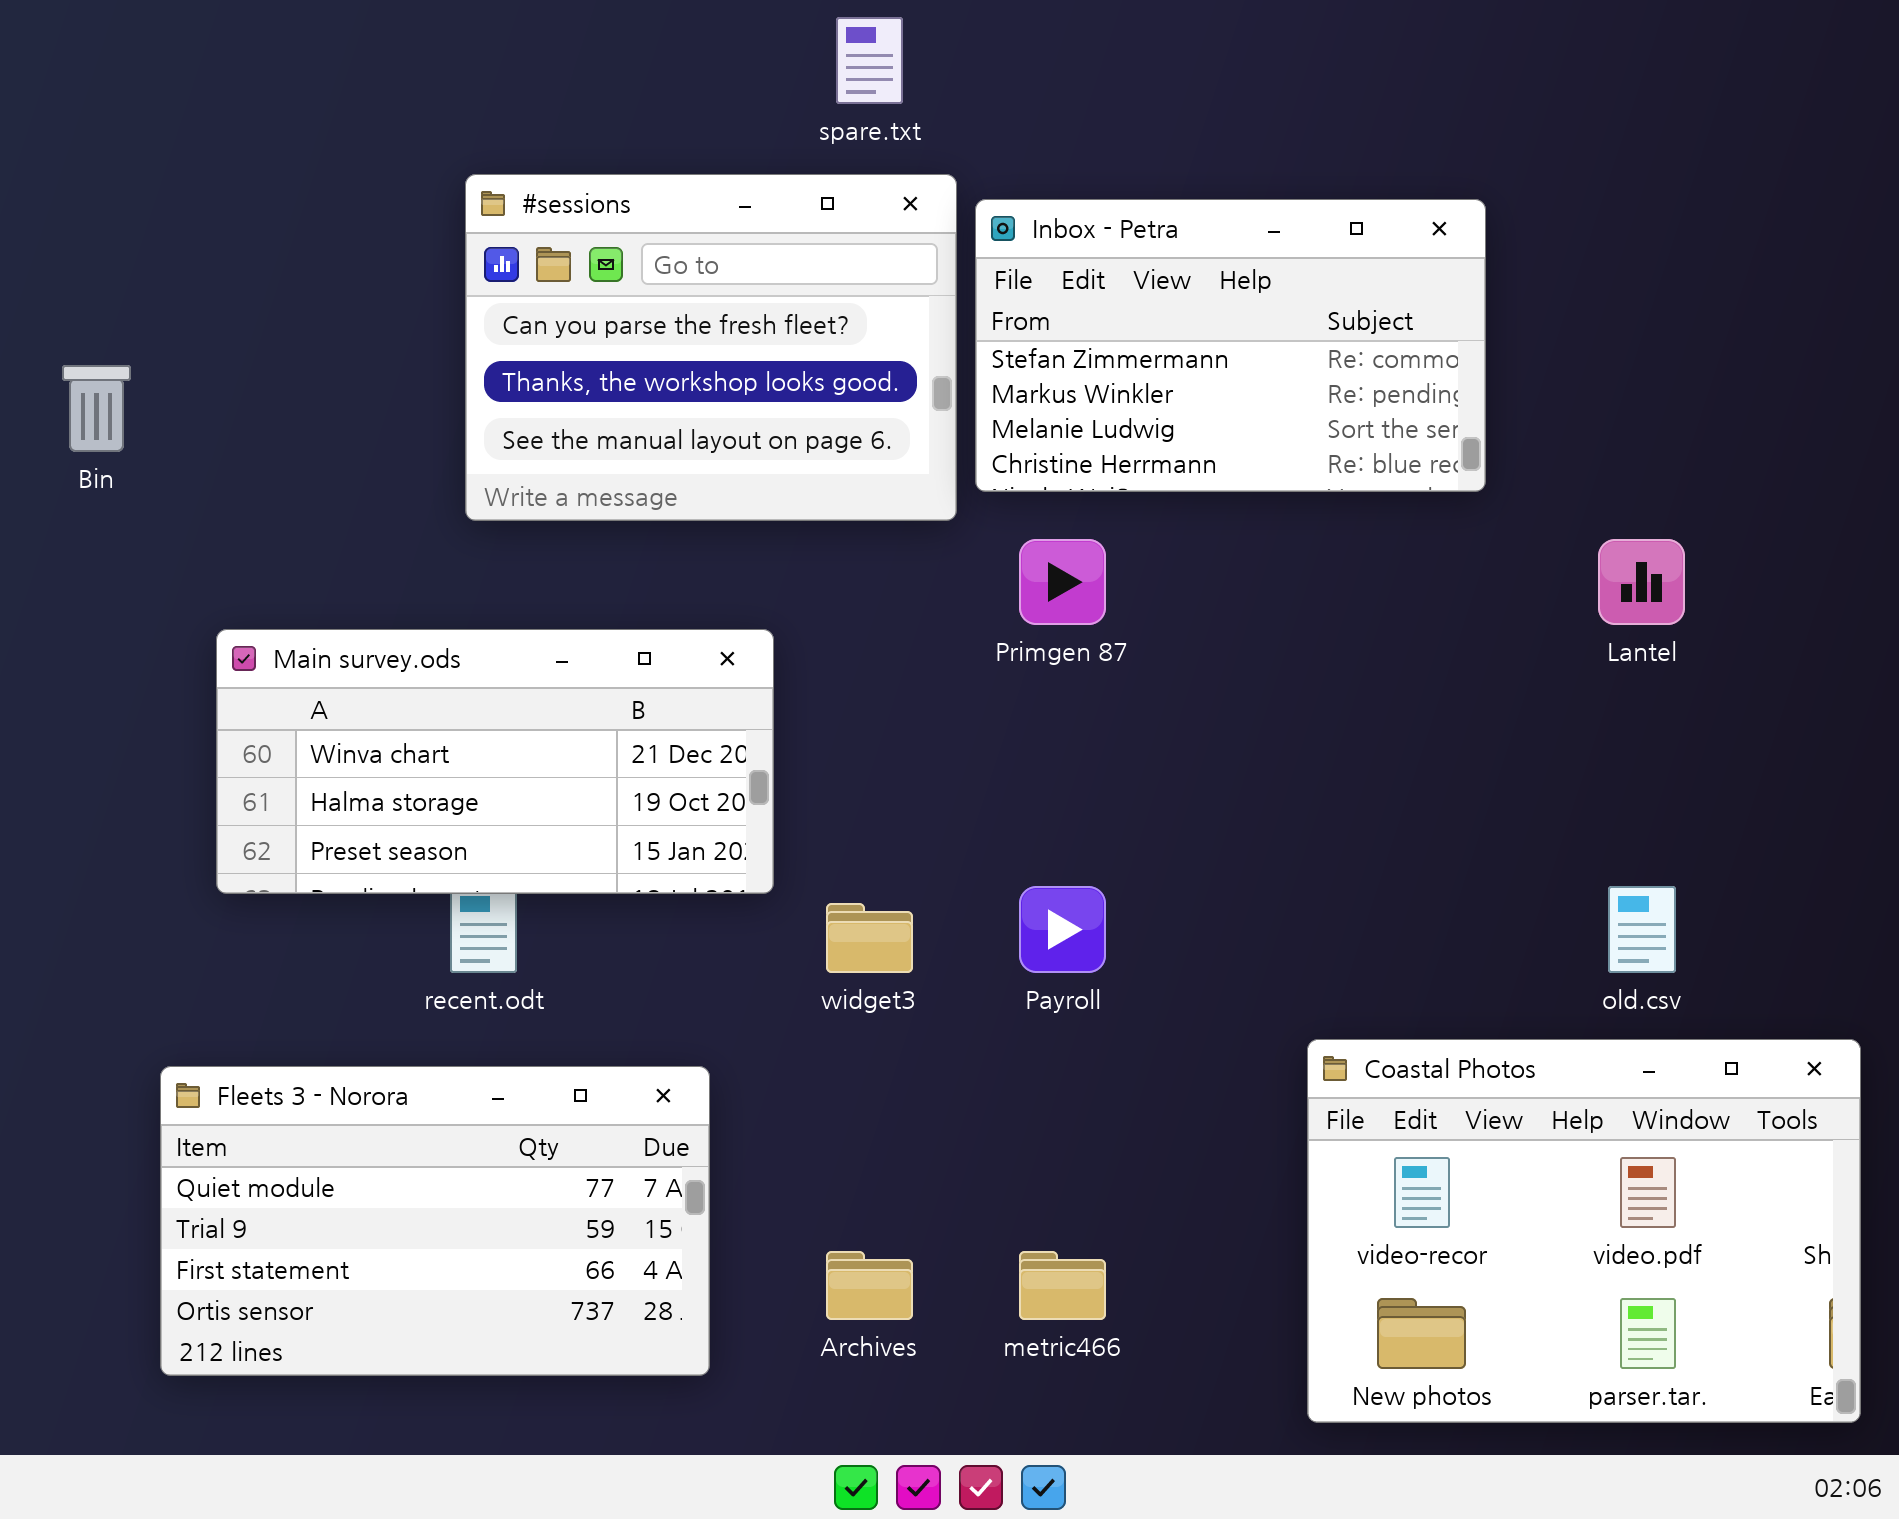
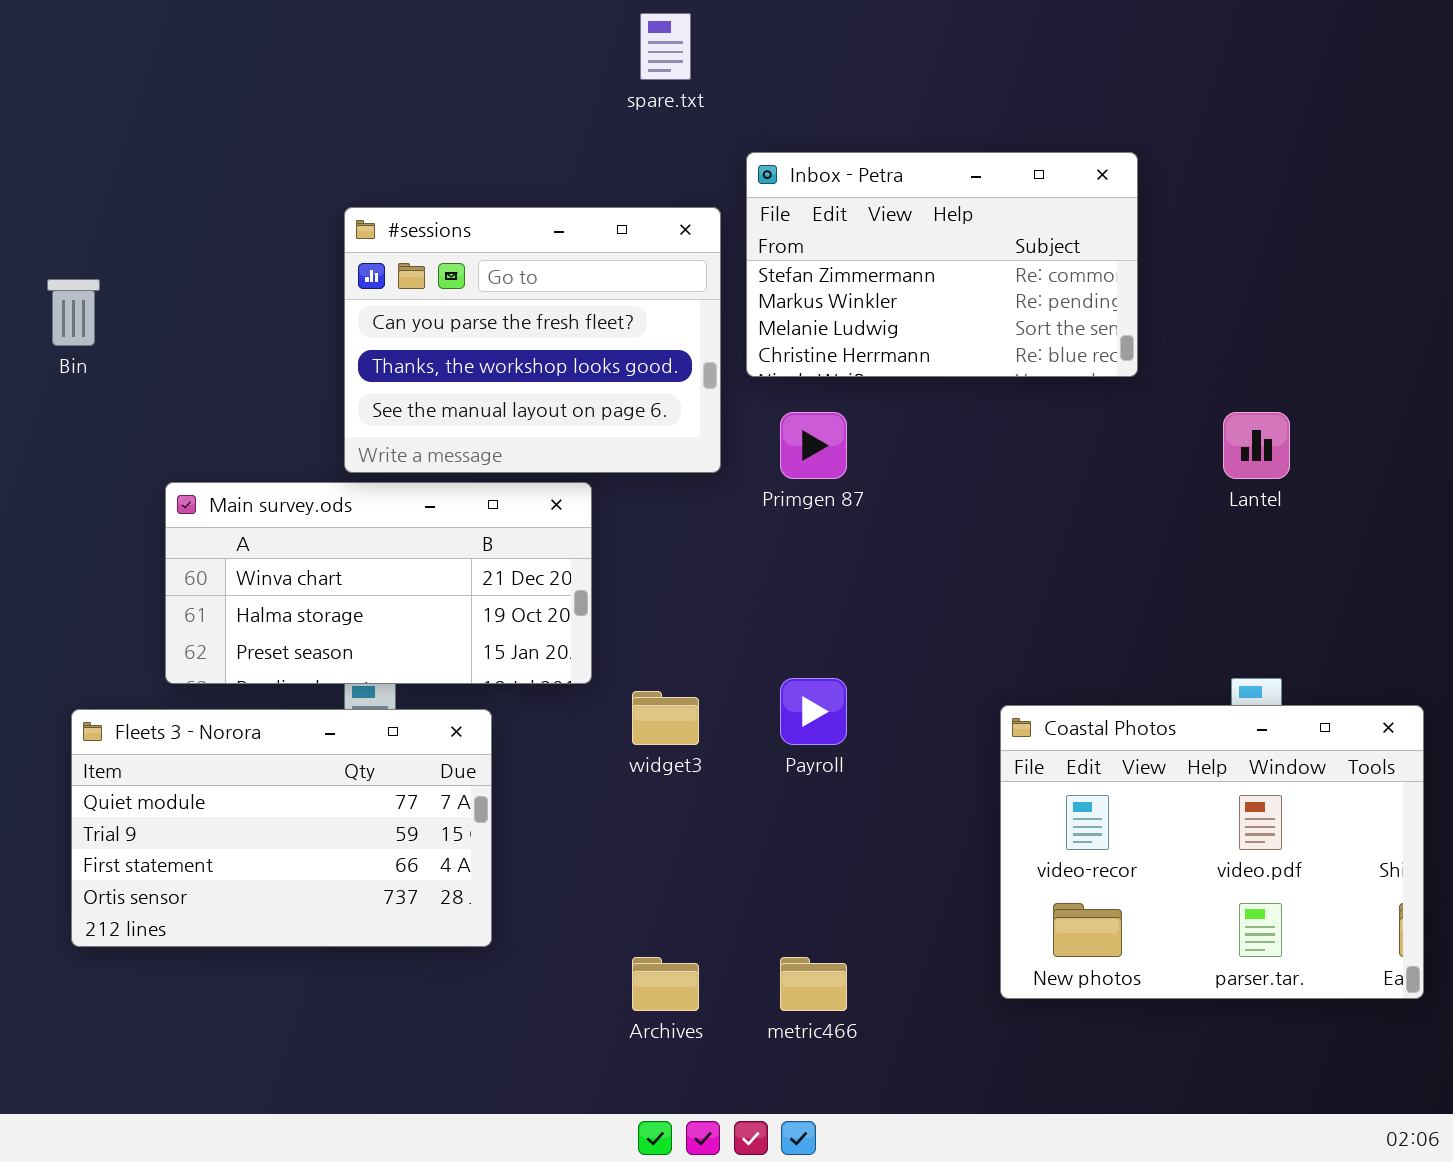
#sessions: [465,174,957,521] -> [344,207,721,473], moved
Coastal Photos: [1307,1039,1861,1423] -> [1000,705,1424,999], moved
Fleets 3 - Norora: [160,1066,710,1376] -> [71,709,492,947], moved

